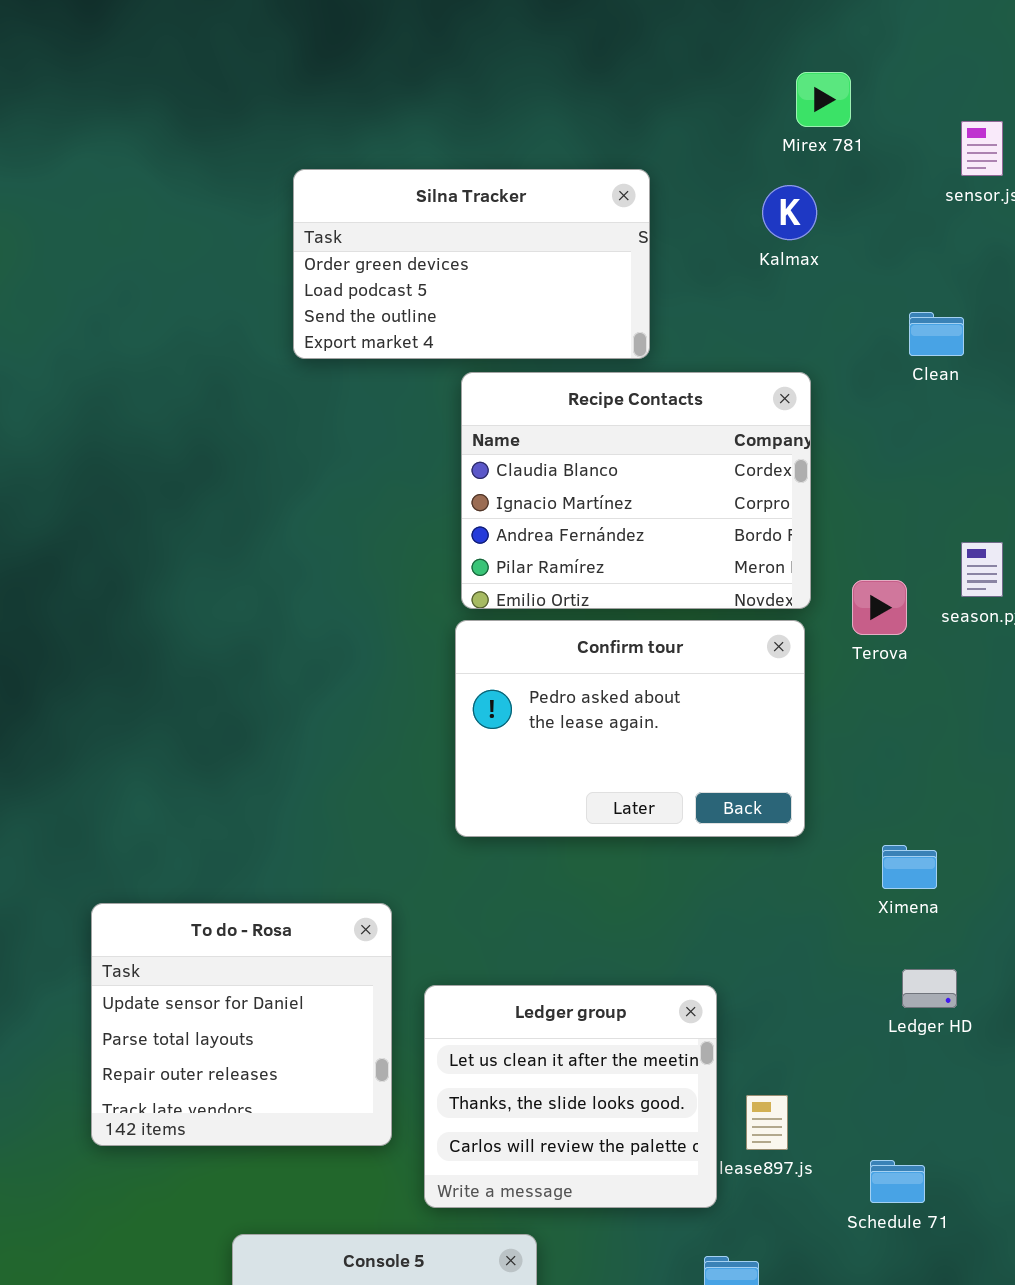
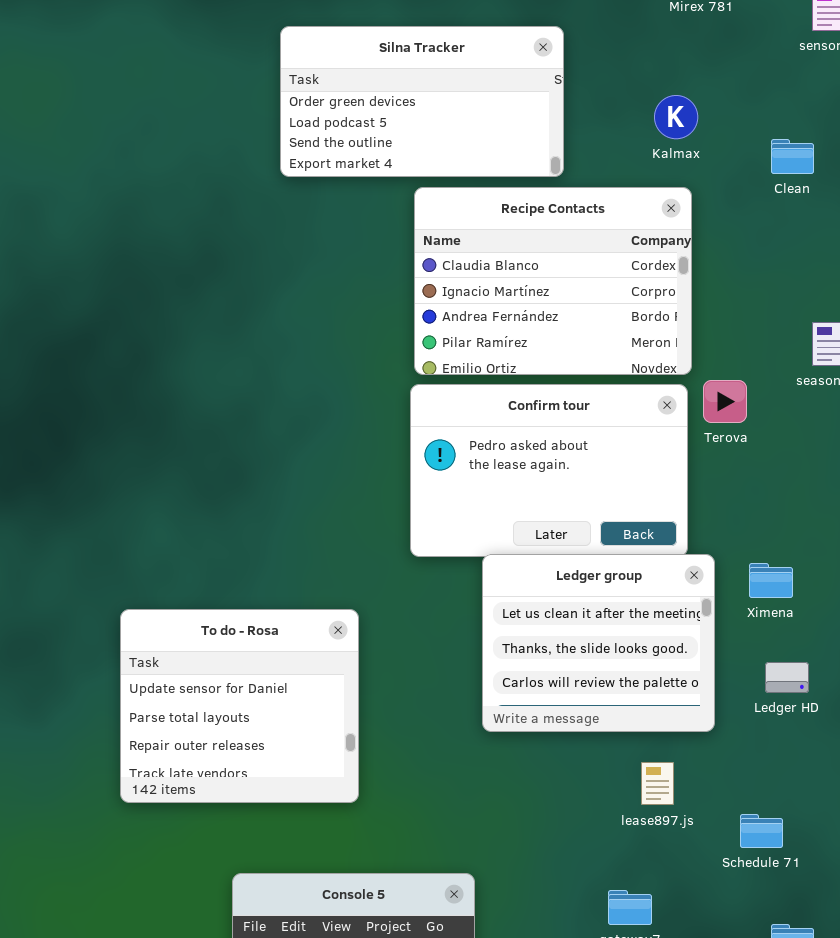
Kalmax: [762,185,817,240] -> [654,95,698,139], moved
Terova: [852,580,907,635] -> [703,380,747,423], moved
Ledger group: [424,985,717,1208] -> [482,554,715,732], moved

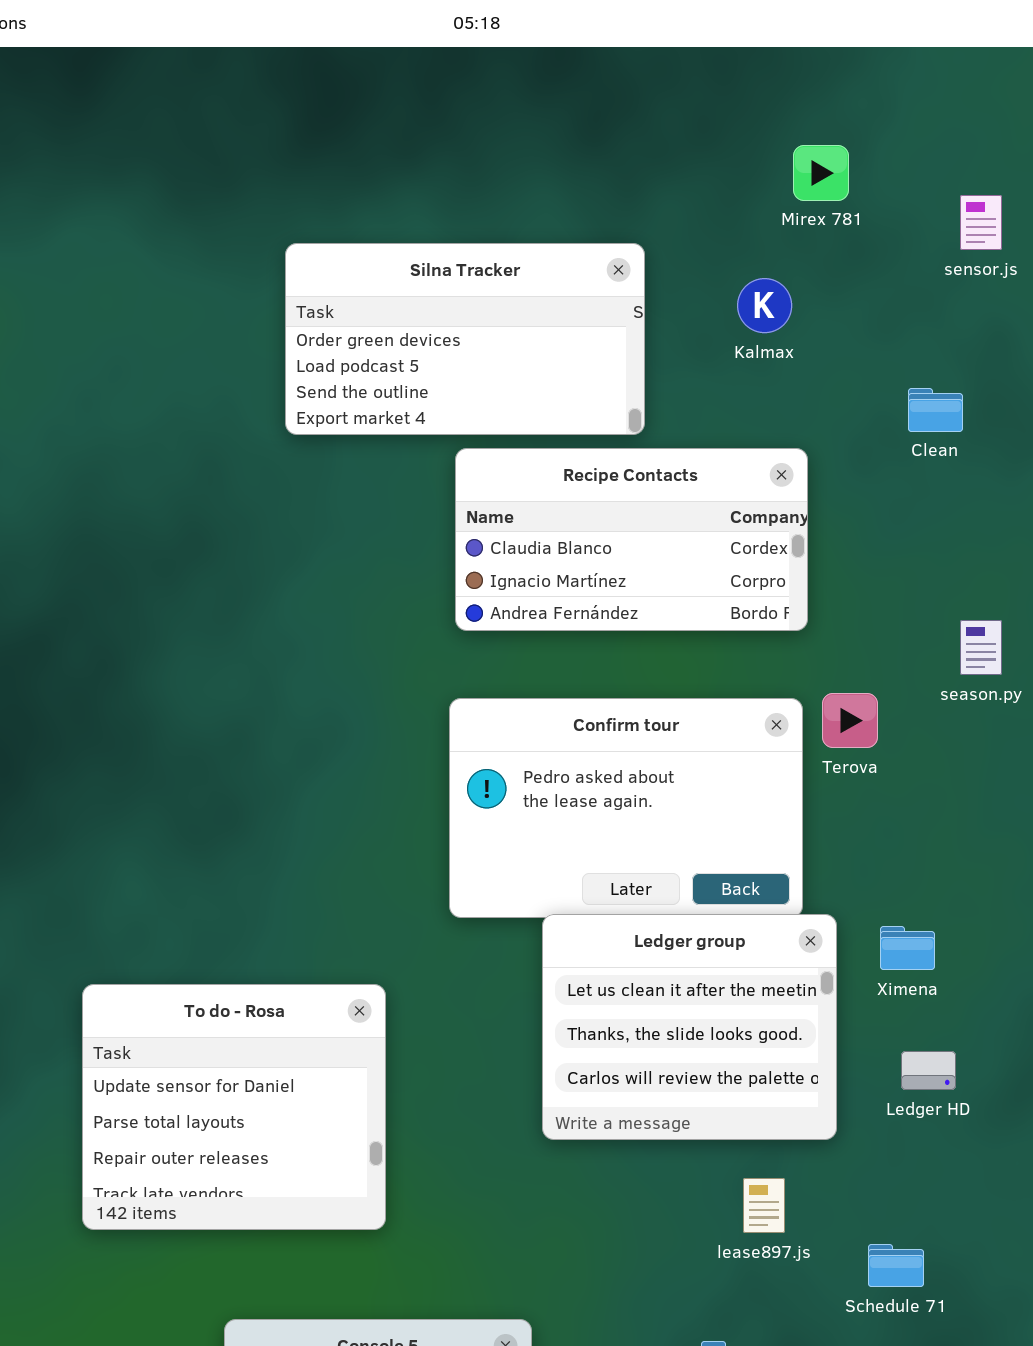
Kalmax: [654,95,698,139] -> [737,278,792,333], moved
Recipe Contacts: [414,187,692,375] -> [455,448,808,631], resized

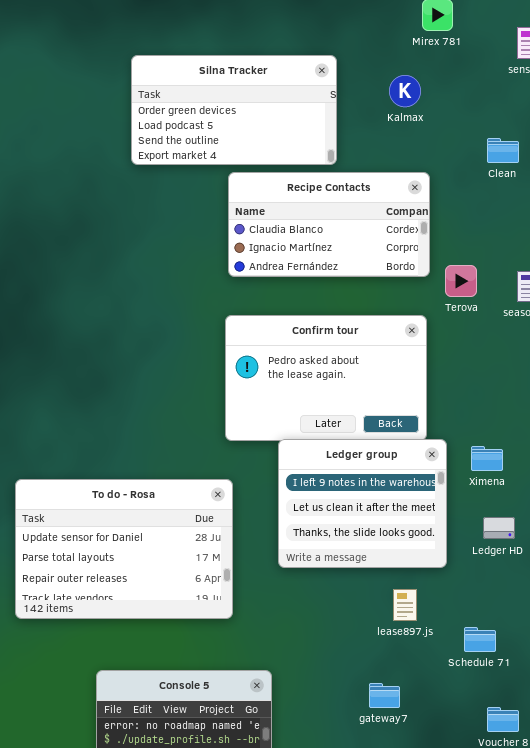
Terova: [822,693,878,748] -> [445,265,477,297], moved
Ledger group: [542,914,837,1140] -> [278,439,447,568], scrolled up 1 row
To do - Rosa: [82,984,386,1230] -> [15,479,233,619], resized

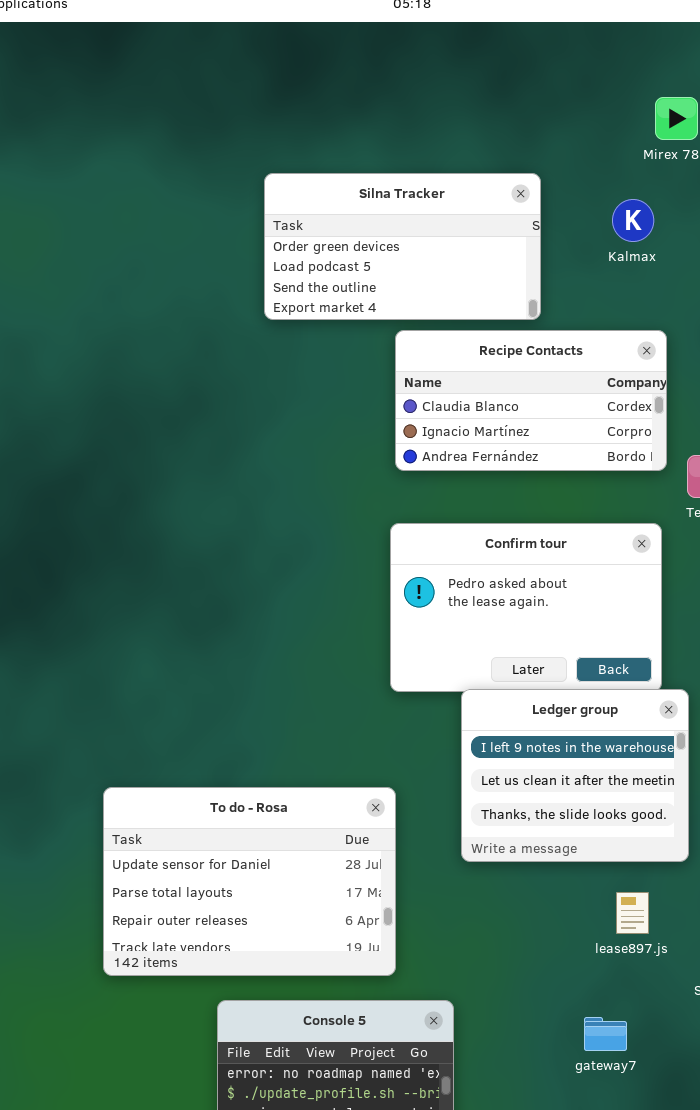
To do - Rosa: [15,479,233,619] -> [103,787,396,976], moved

